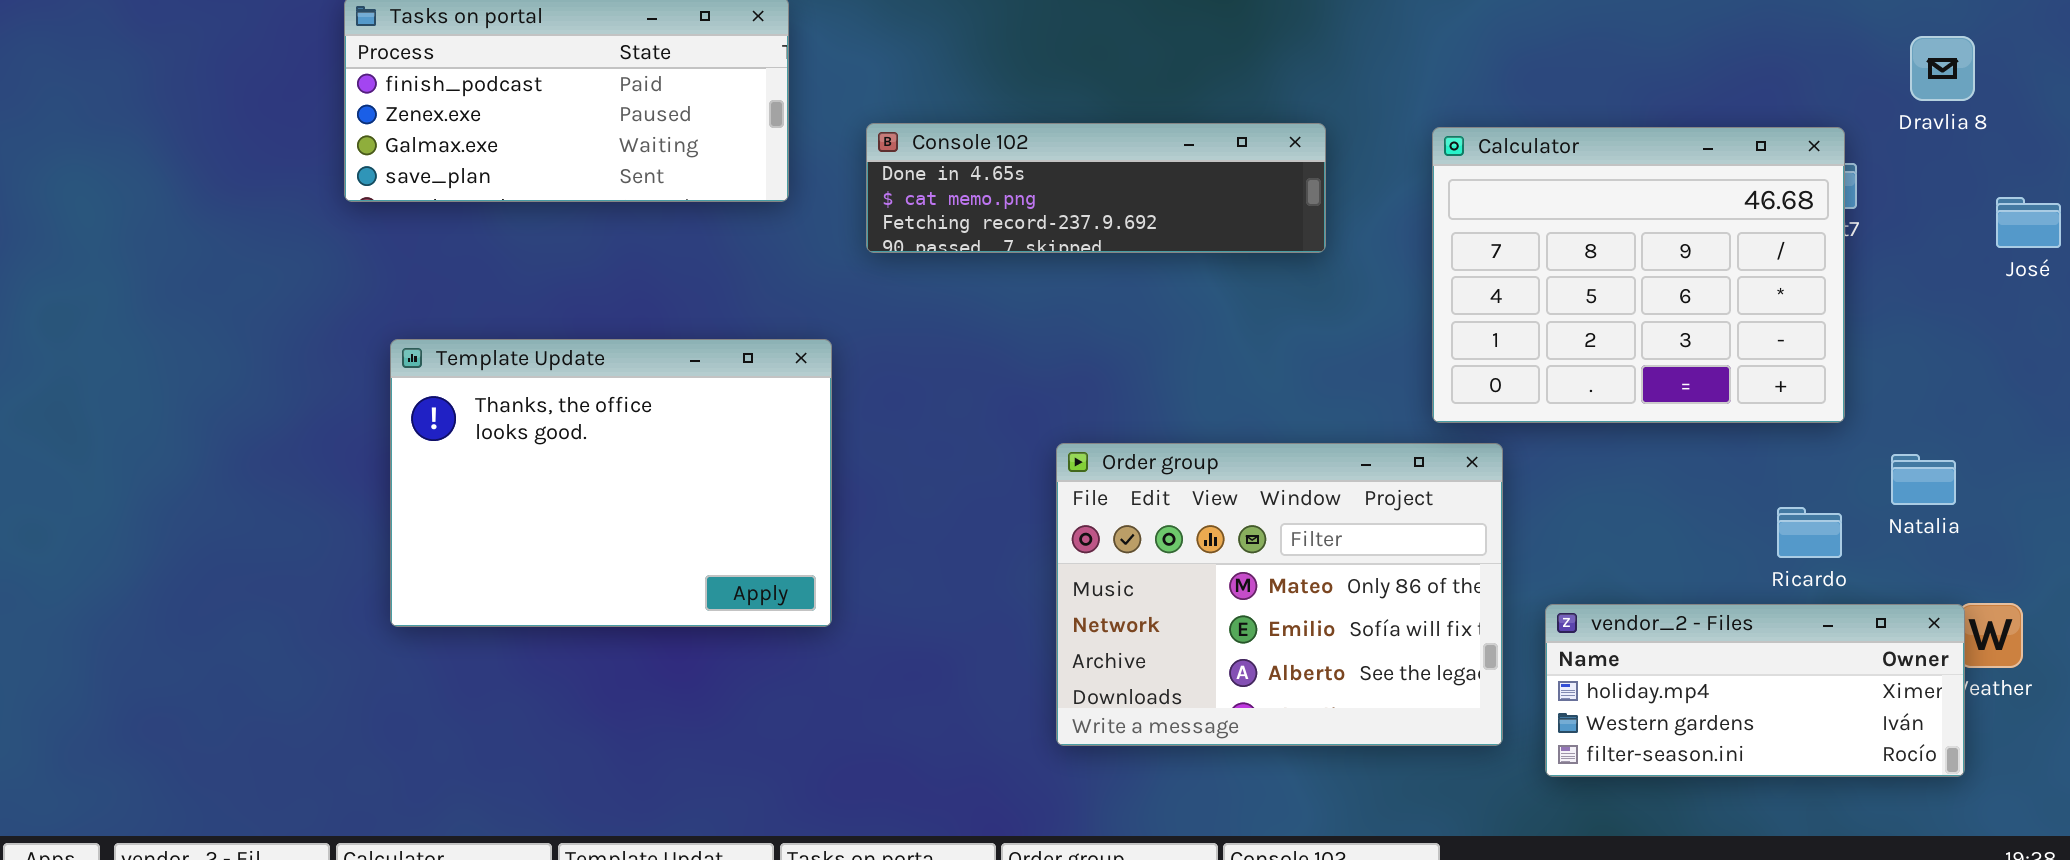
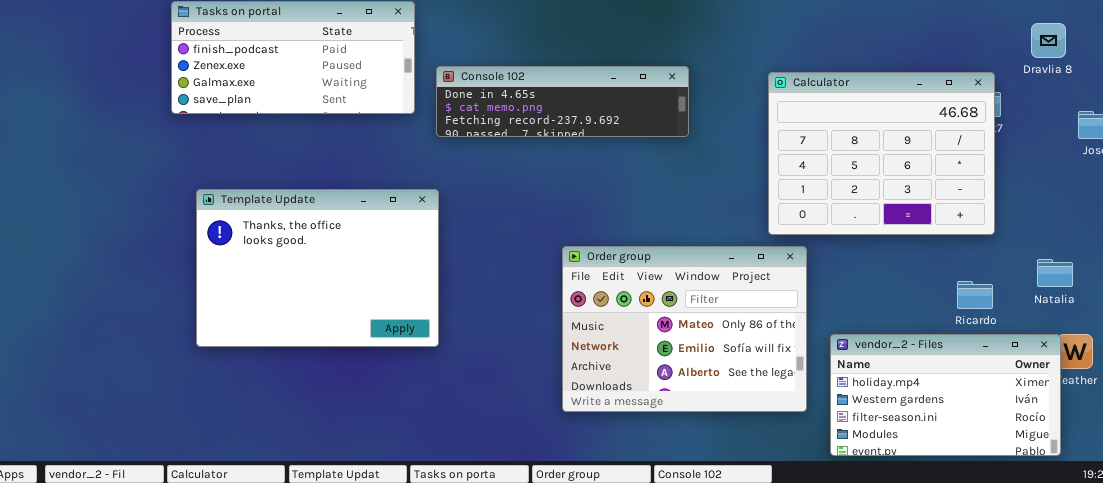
Console 102: [866,123,1326,253] -> [436,66,689,137], moved
Natalia: [1891,454,1956,505] -> [1037,259,1073,287], moved
vendor_2 - Files: [1545,604,1965,777] -> [830,334,1061,456], resized

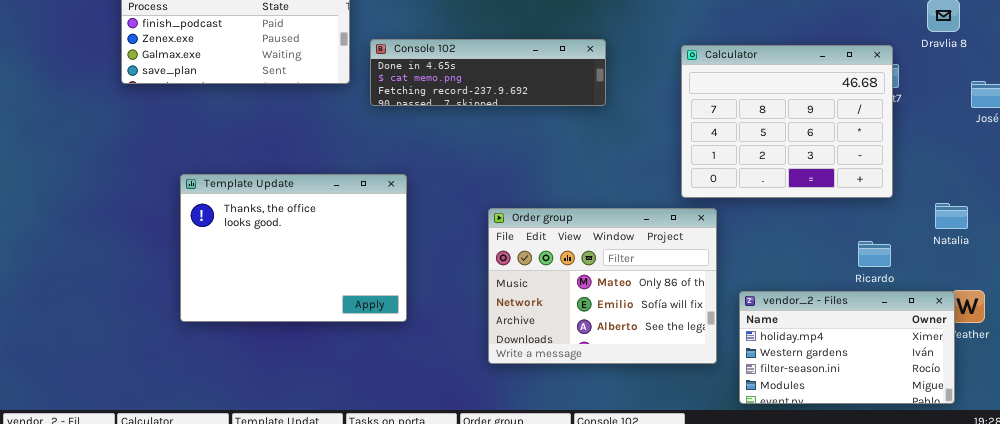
Template Update: [196,189,439,347] -> [180,174,407,322], moved
Natalia: [1037,259,1073,287] -> [935,203,968,229], moved

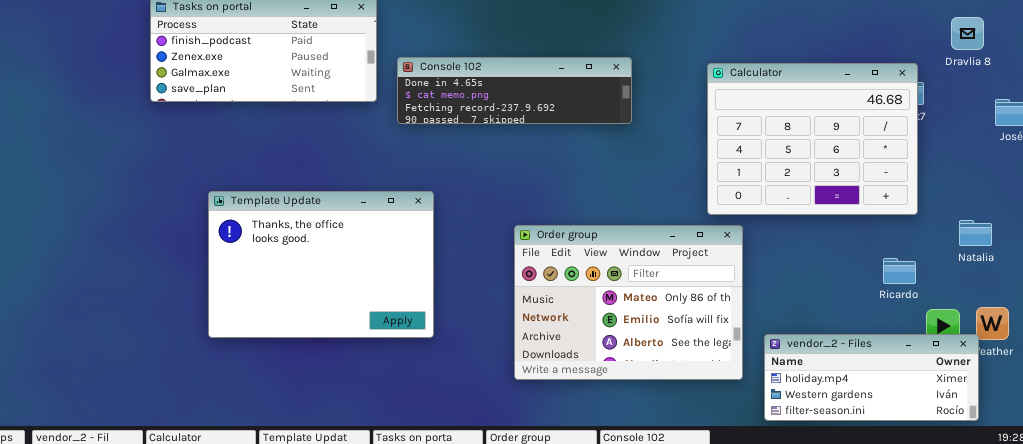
vendor_2 - Files: [739,291,955,404] -> [764,334,979,421], resized

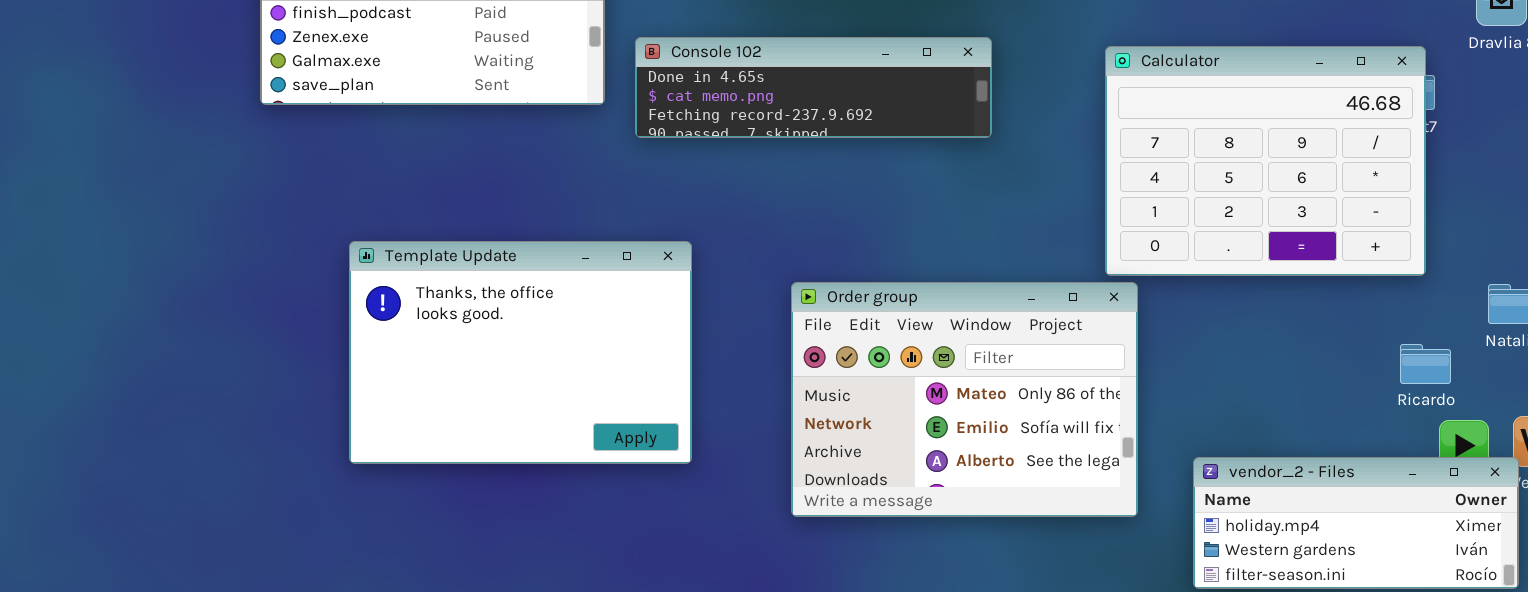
Order group: [514,225,743,380] -> [791,282,1138,517], moved
Ricardo: [883,258,916,284] -> [1400,344,1451,384], moved

